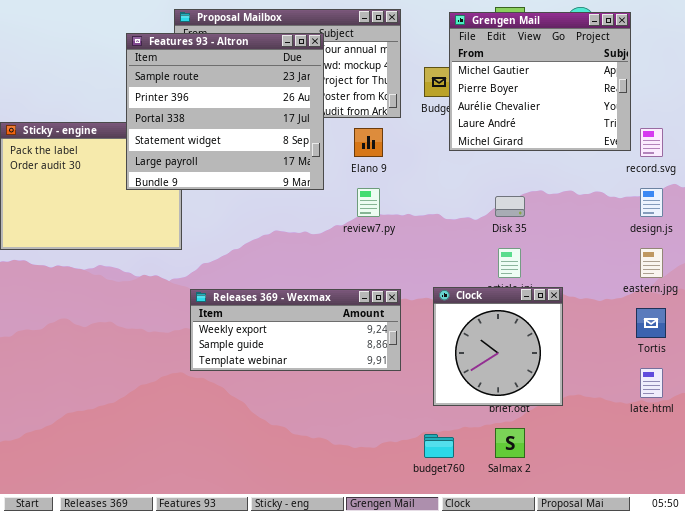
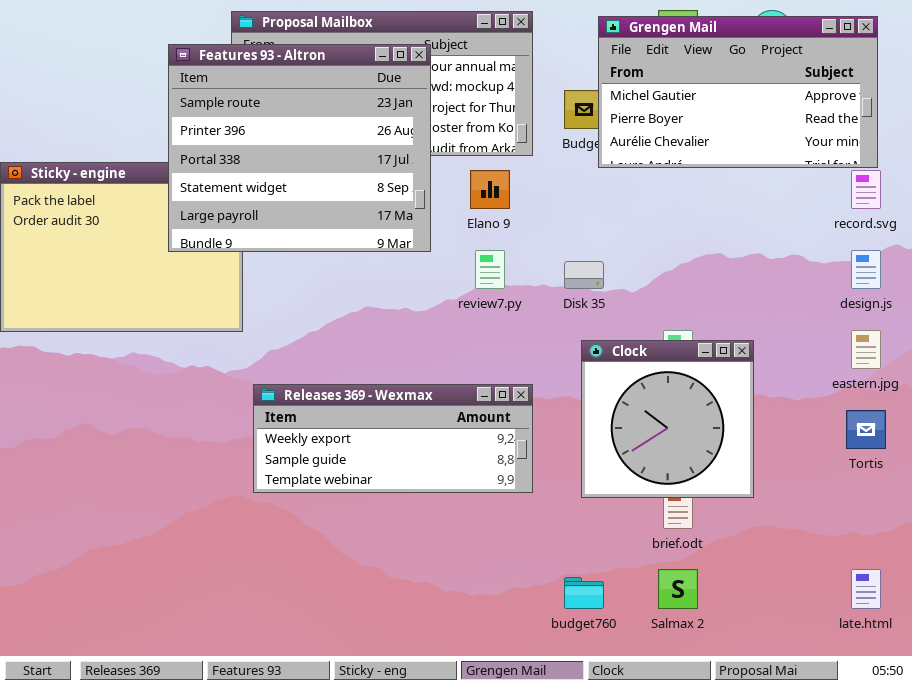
Grengen Mail: [449,12,631,151] -> [598,16,878,168], resized
Disk 35: [495,196,525,217] -> [564,261,604,289], moved
Clock: [433,287,563,406] -> [581,340,754,498], moved
late.html: [640,368,663,398] -> [851,569,881,609], moved

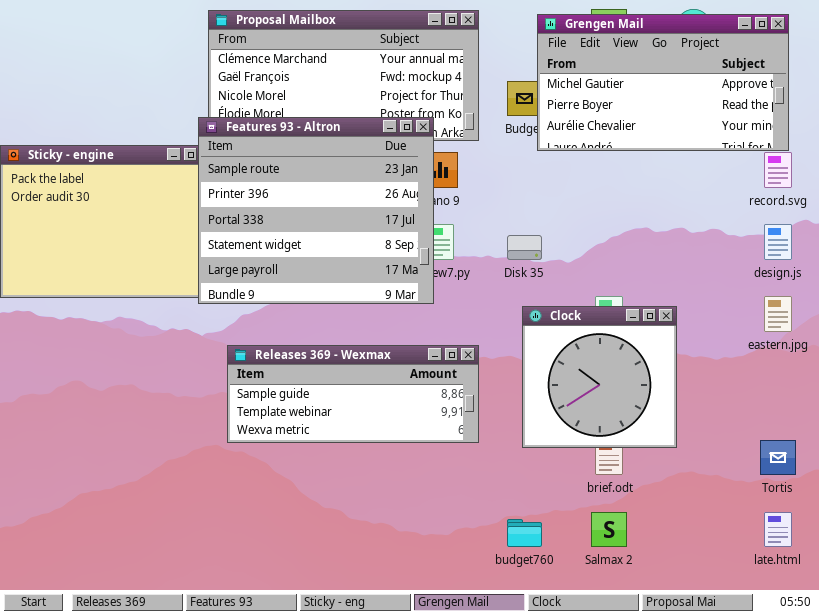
Features 93 - Altron: [168,44,431,252] -> [198,117,434,304], moved
Releases 369 - Wexmax: [253,384,533,493] -> [227,345,479,443], scrolled down 1 row
Tortis: [846,410,886,449] -> [760,440,796,475], moved

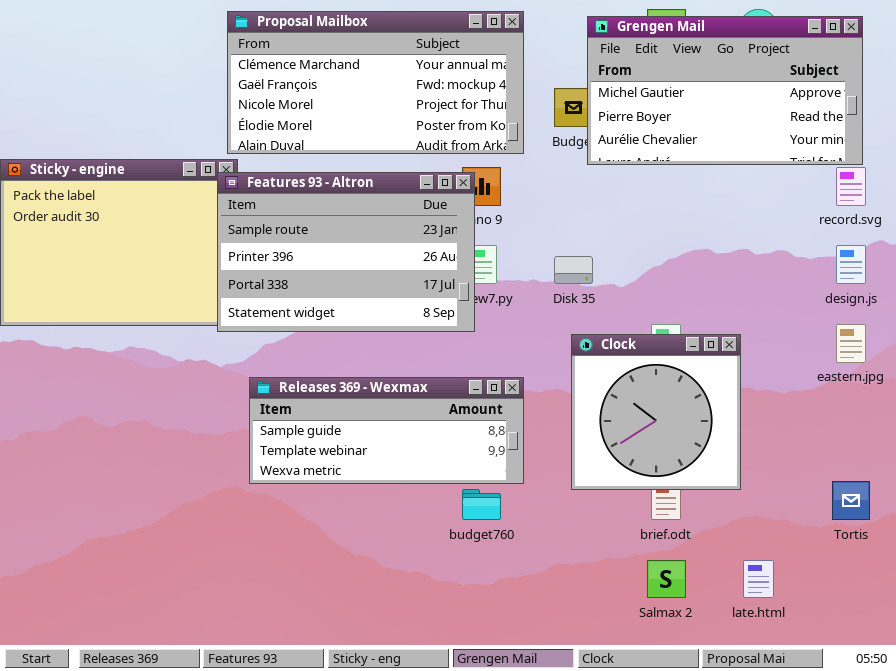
Features 93 - Altron: [198,117,434,304] -> [217,172,475,332], resized
late.html: [764,512,792,547] -> [743,560,774,598], moved
budget760: [507,519,542,547] -> [462,489,501,520], moved

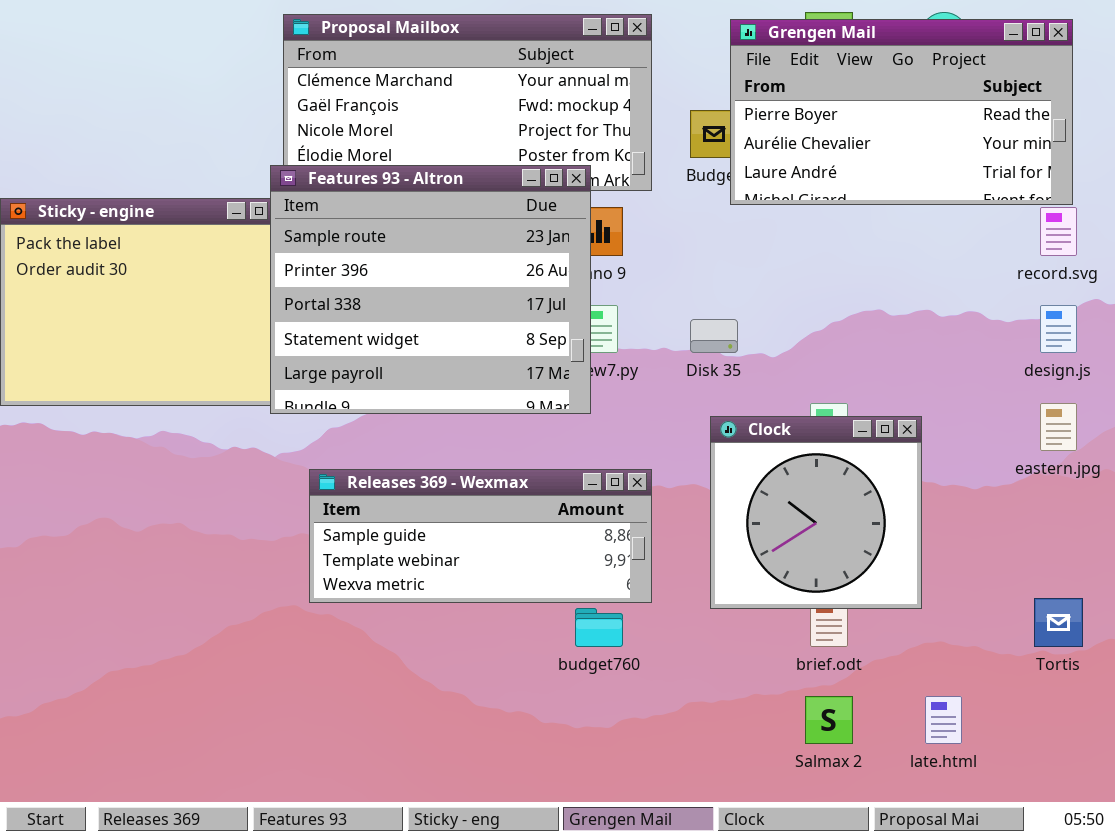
Grengen Mail: [587,16,863,165] -> [730,19,1073,205], scrolled down 1 row
Features 93 - Altron: [217,172,475,332] -> [270,165,591,414], resized

